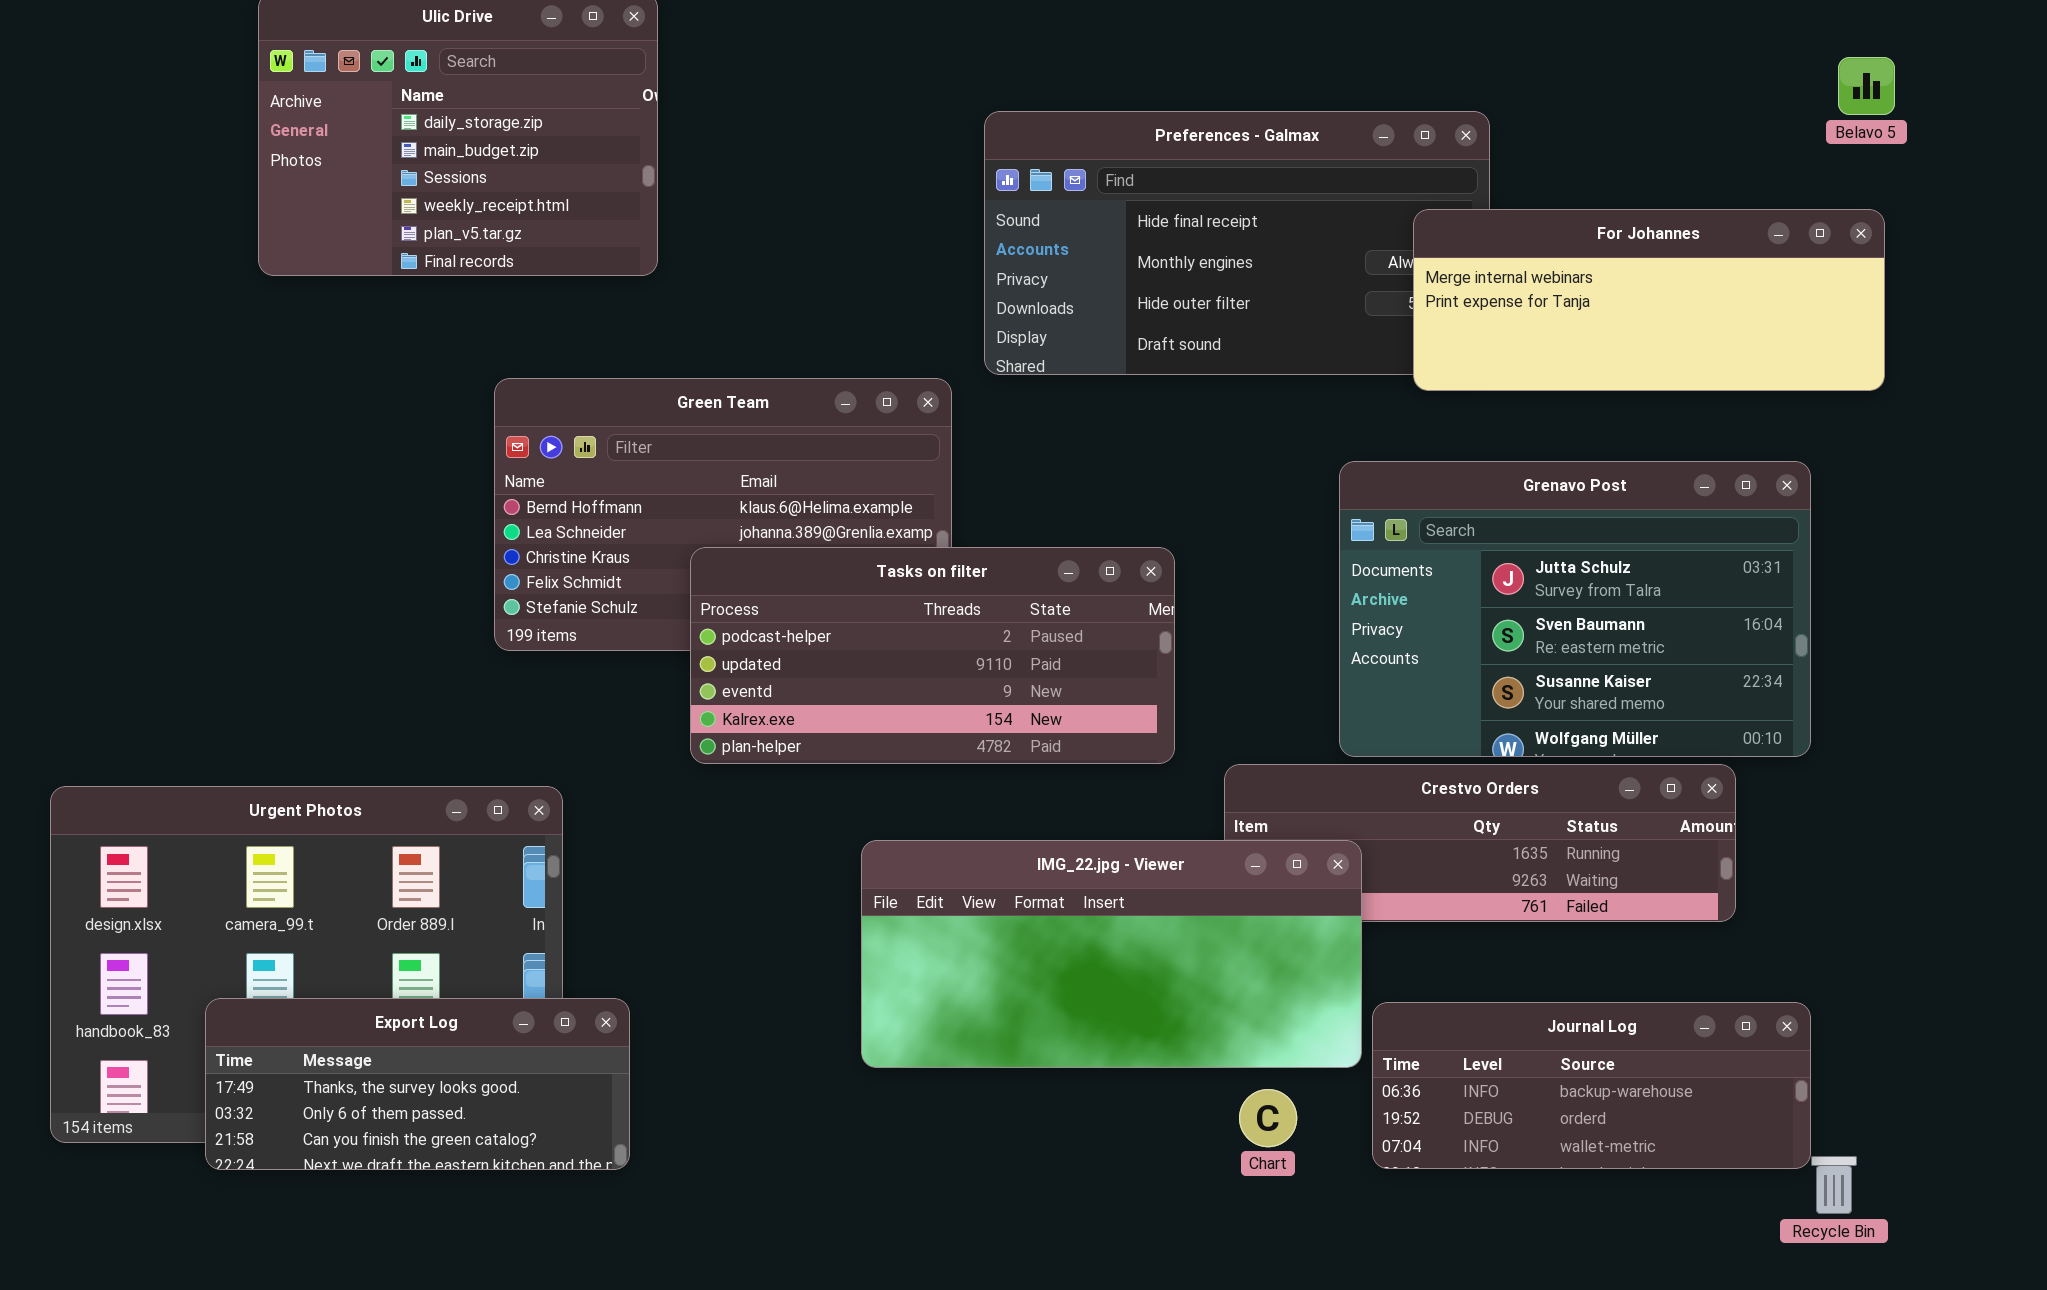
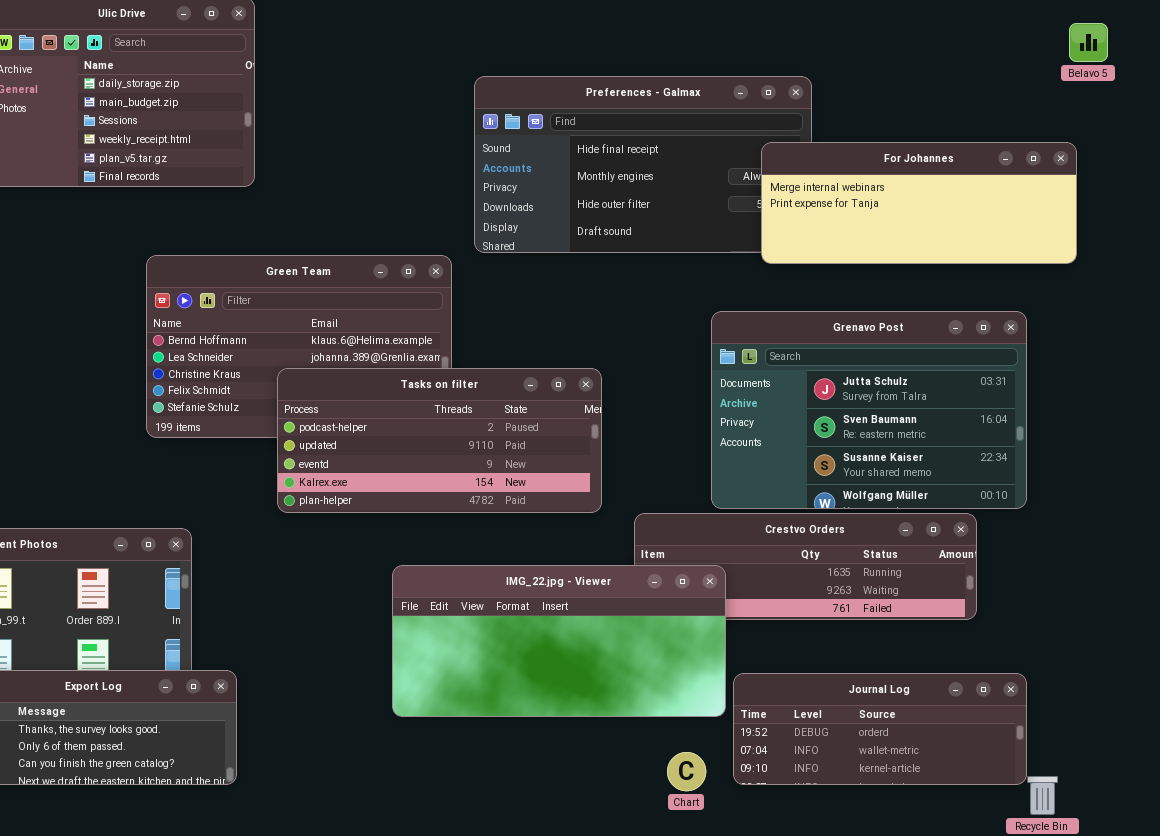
Belavo 5: [1838,57,1895,115] -> [1069,23,1108,62], moved
Journal Log: [1372,1002,1811,1169] -> [733,673,1027,785], scrolled down 1 row
Chart: [1239,1089,1297,1147] -> [667,752,706,791], moved

